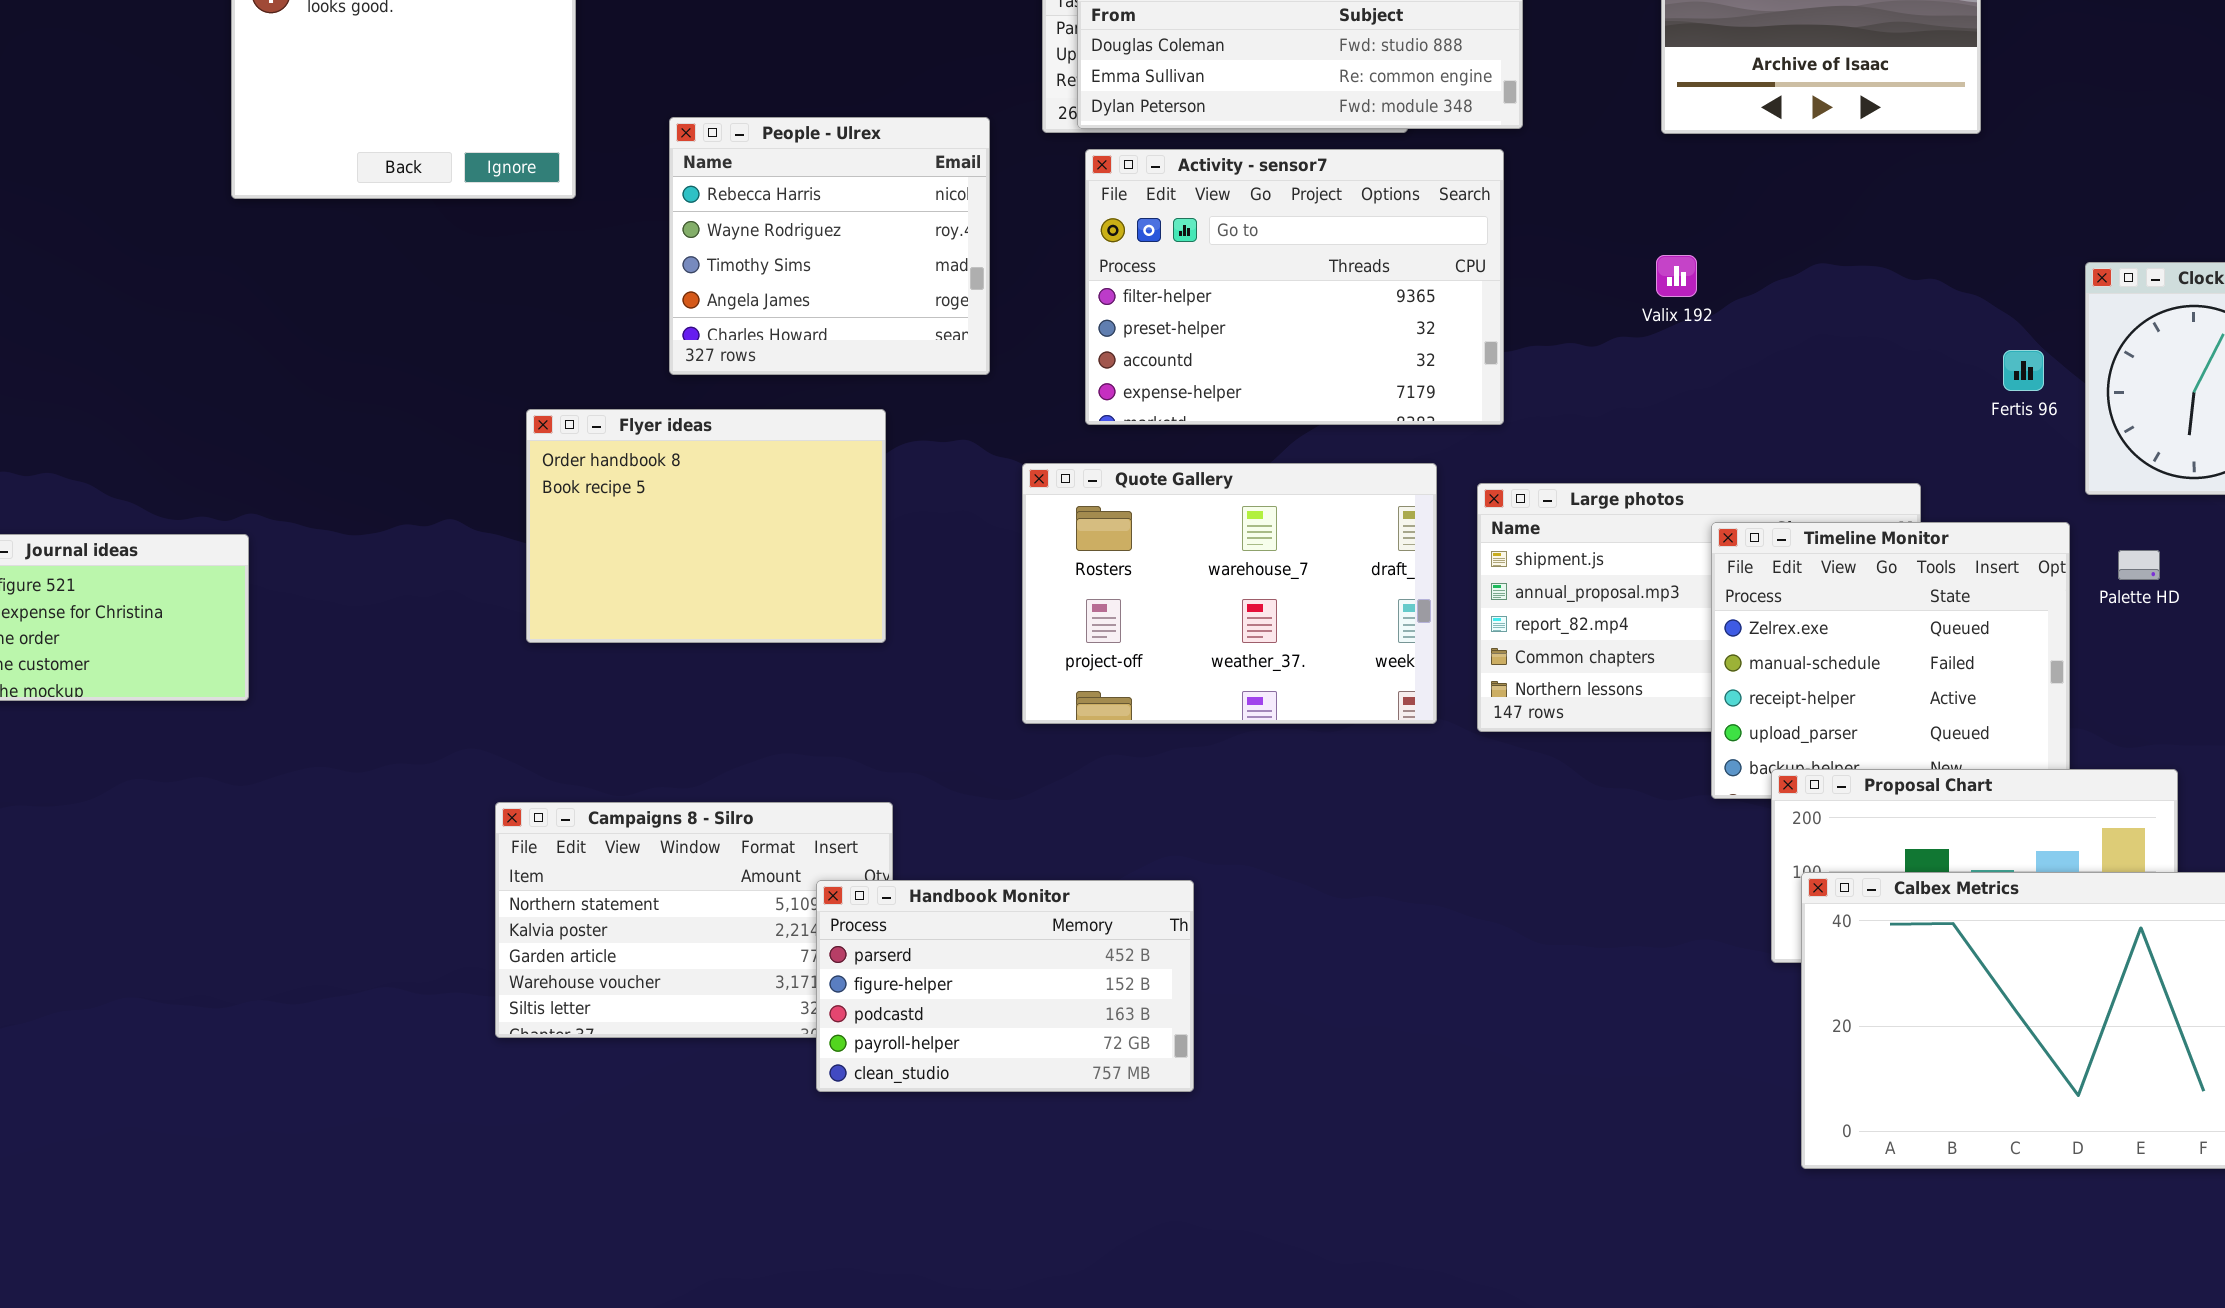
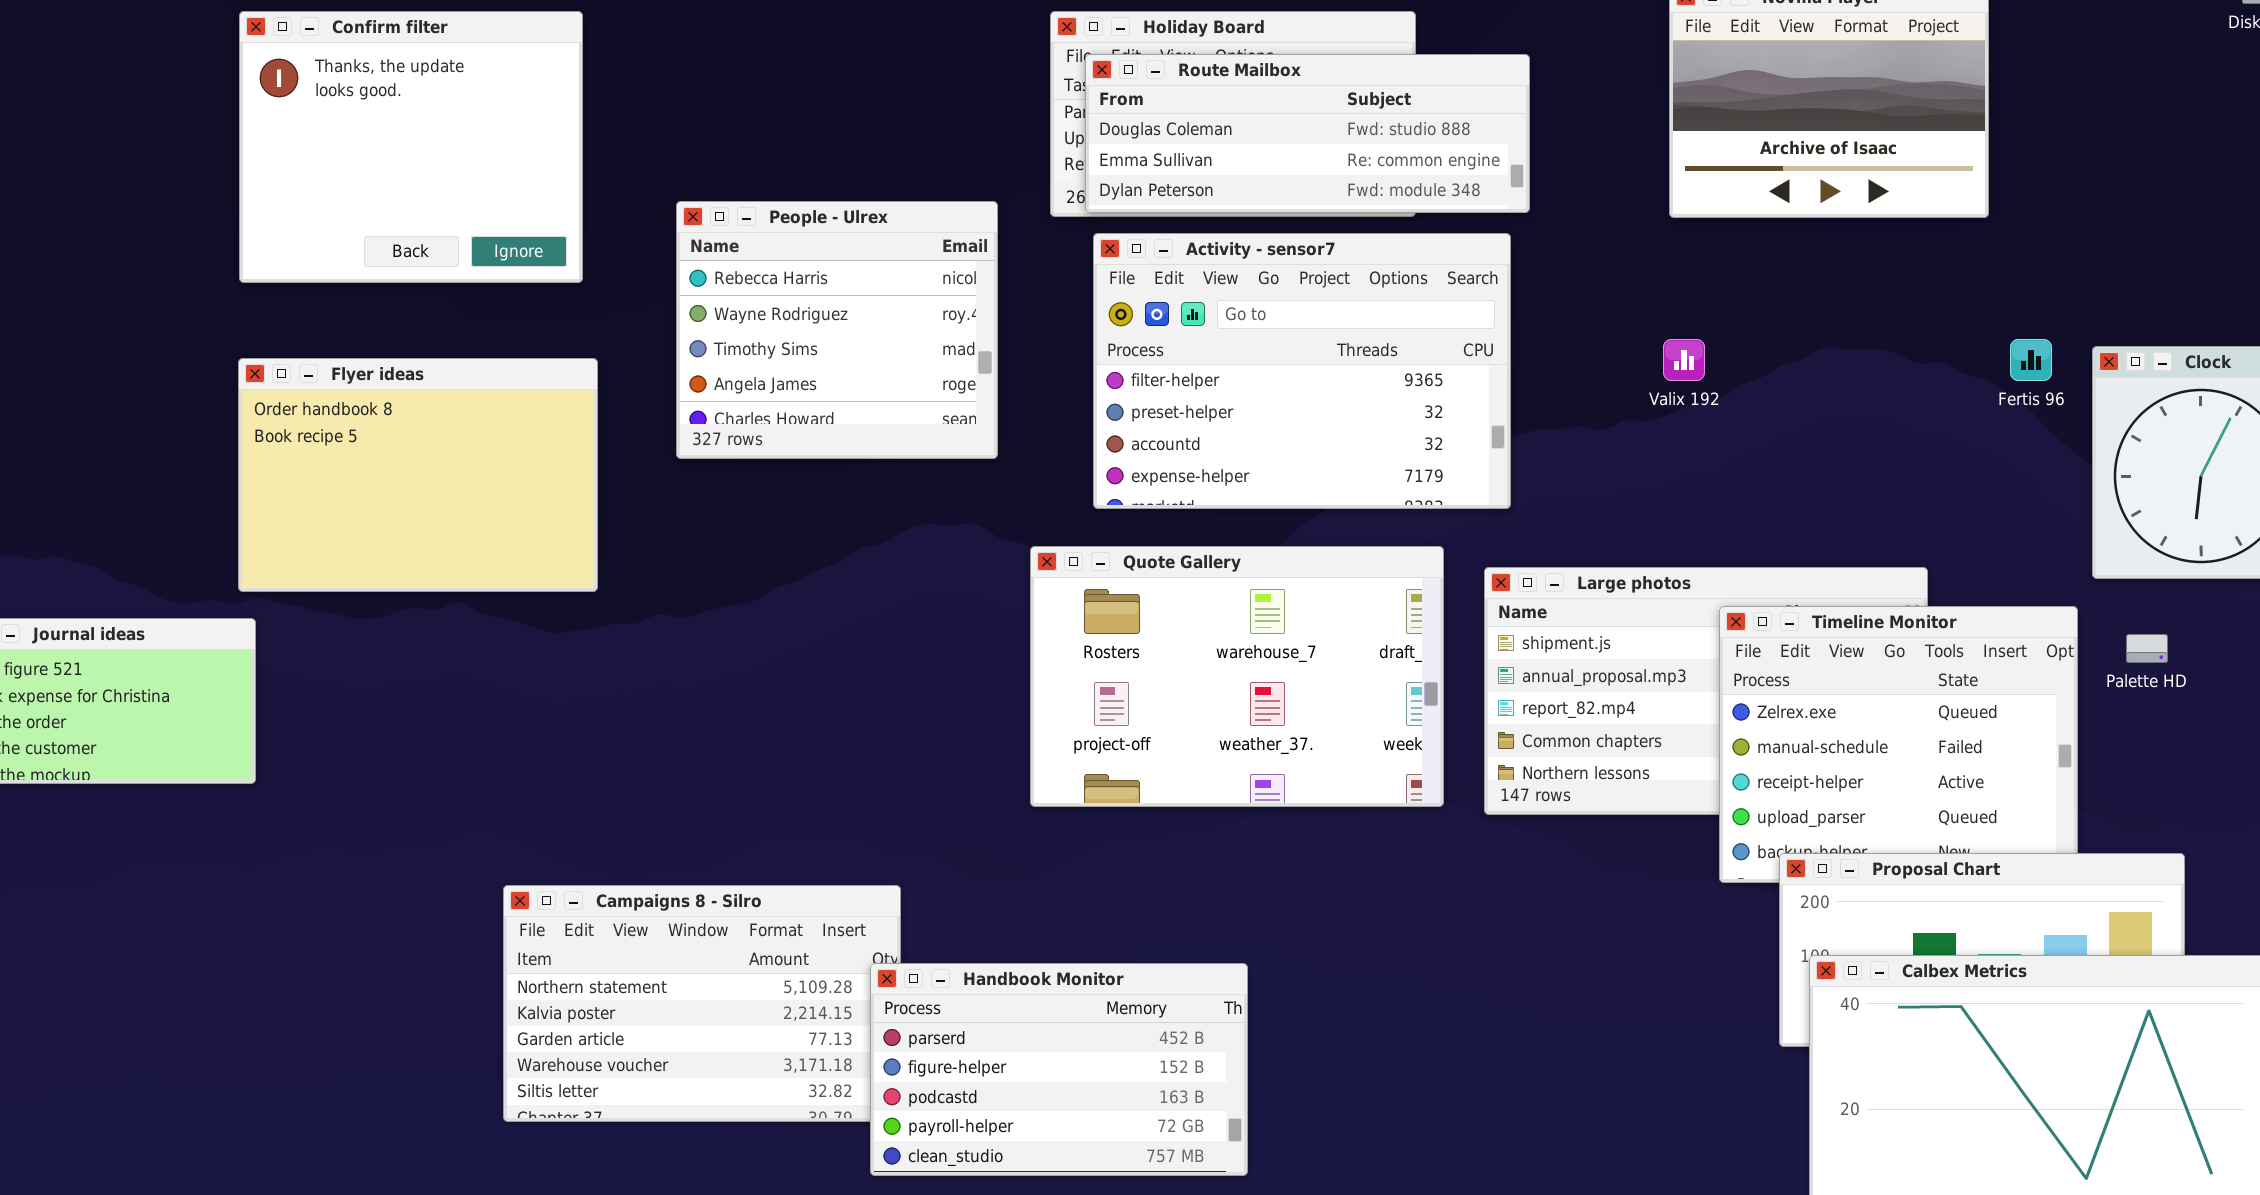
Fertis 96: [2003,350,2044,391] -> [2010,339,2052,381], moved
Flyer ideas: [526,409,886,643] -> [238,358,598,592], moved
Handbook Monitor: [816,880,1194,1092] -> [870,963,1248,1176], moved

